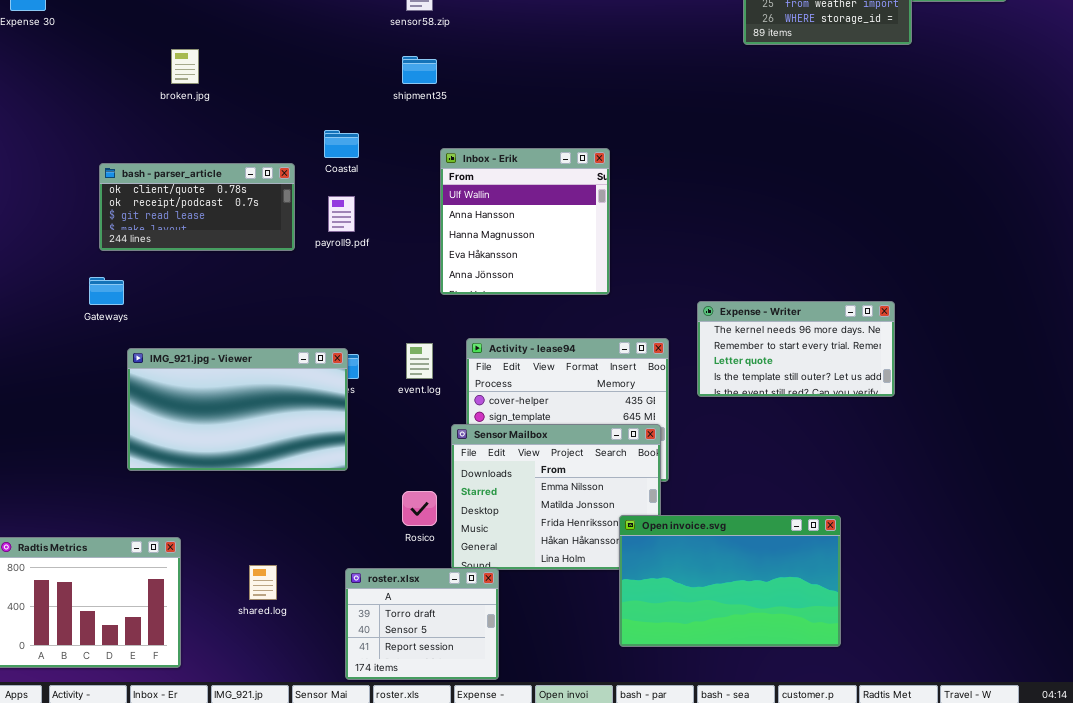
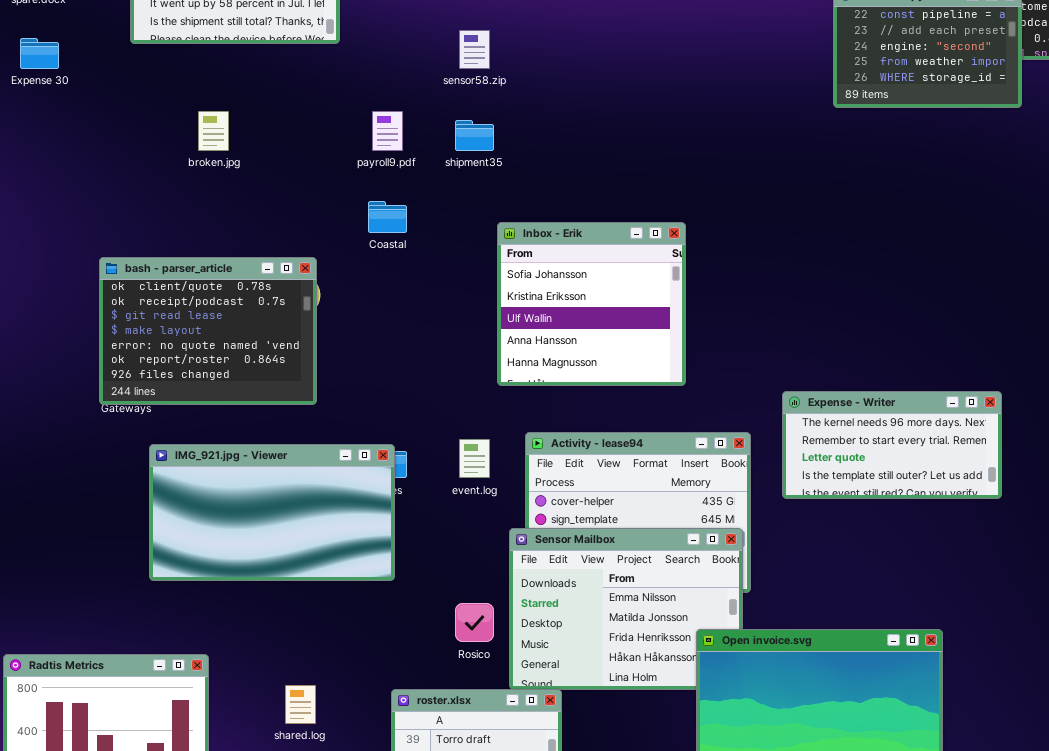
Inbox - Erik: [440,148,610,295] -> [497,222,686,386], scrolled up 2 rows
bash - parser_article: [99,163,295,251] -> [99,257,317,405], moved, resized
payroll9.pdf: [328,196,355,232] -> [372,111,403,151], moved

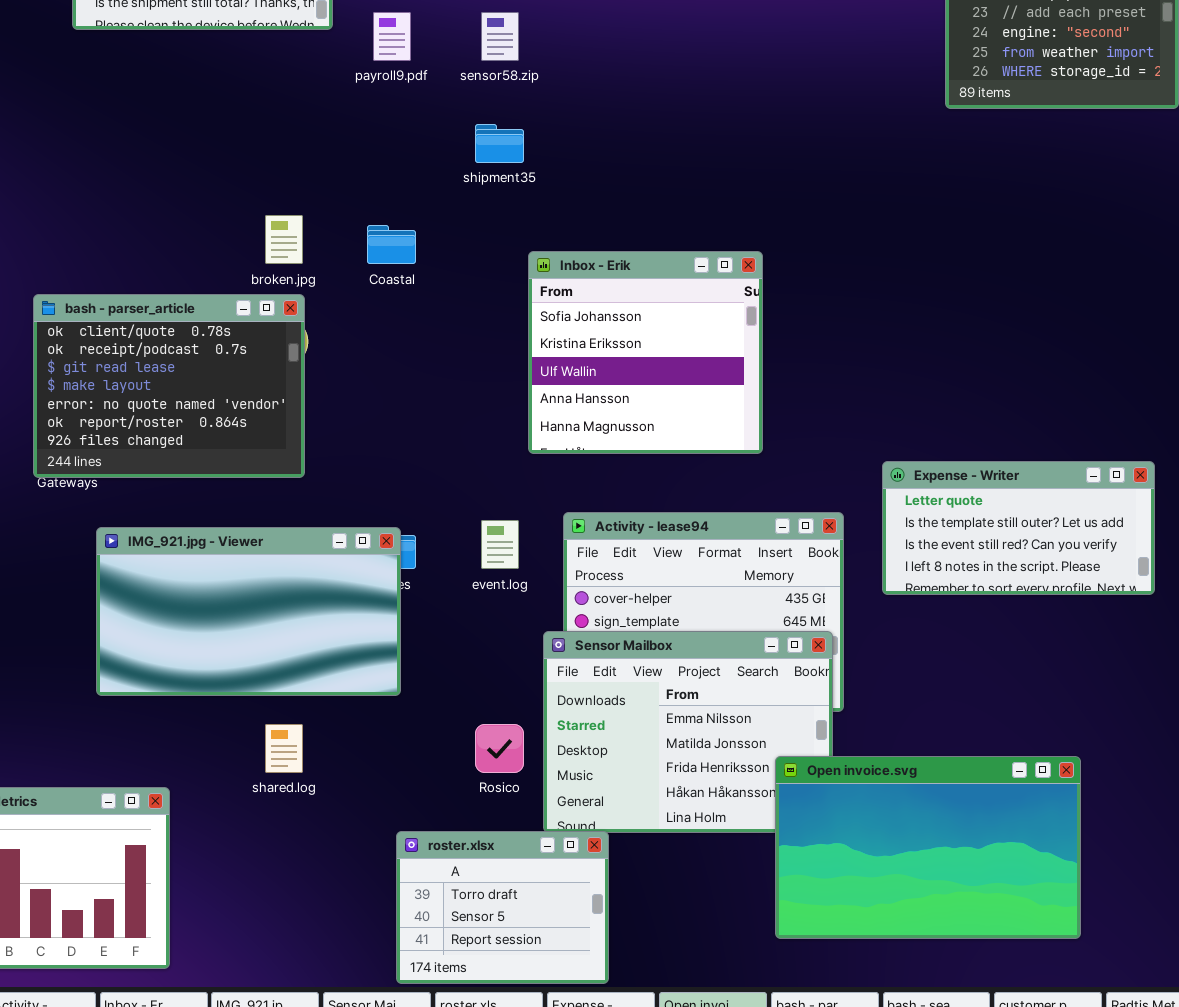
broken.jpg: [198,111,229,151] -> [265,215,303,264], moved
payroll9.pdf: [372,111,403,151] -> [373,12,411,61], moved
Expense - Writer: [782,391,1002,499] -> [882,461,1155,595], scrolled down 2 rows
shared.log: [285,685,316,724] -> [265,724,303,773], moved

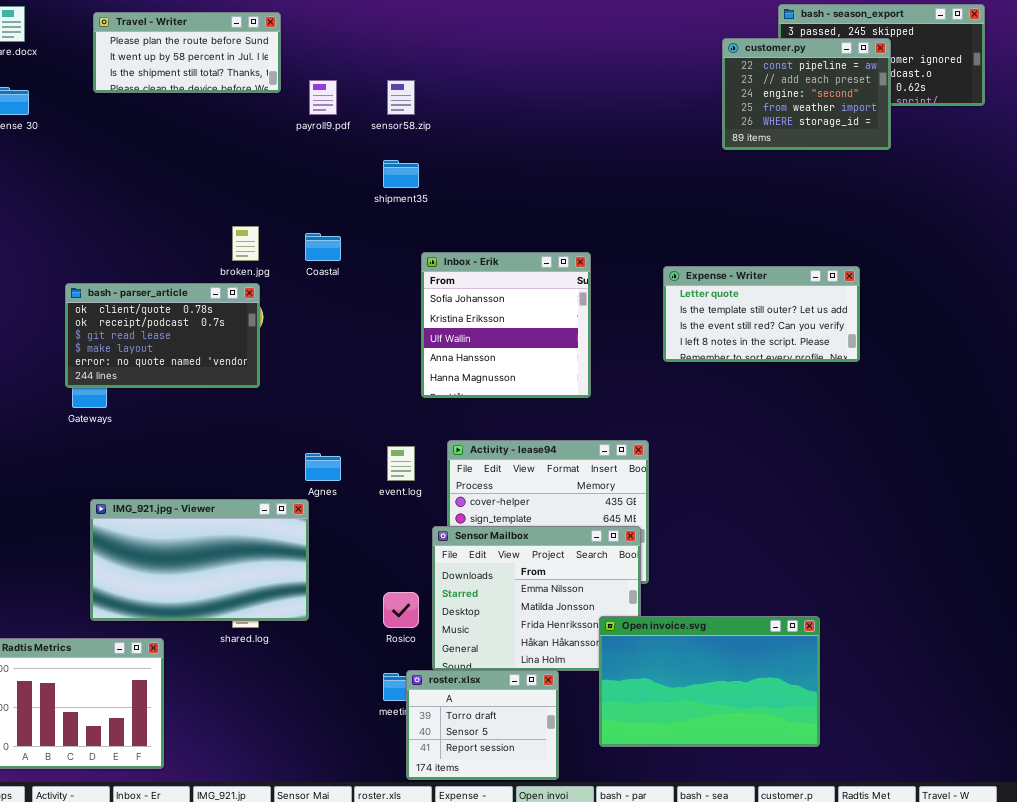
bash - parser_article: [33,294,305,478] -> [65,283,260,388], resized
Expense - Writer: [882,461,1155,595] -> [663,266,860,362], moved
IMG_921.jpg - Viewer: [96,527,401,696] -> [90,499,309,621], moved
roster.xlsx: [396,831,609,984] -> [406,670,559,780], moved

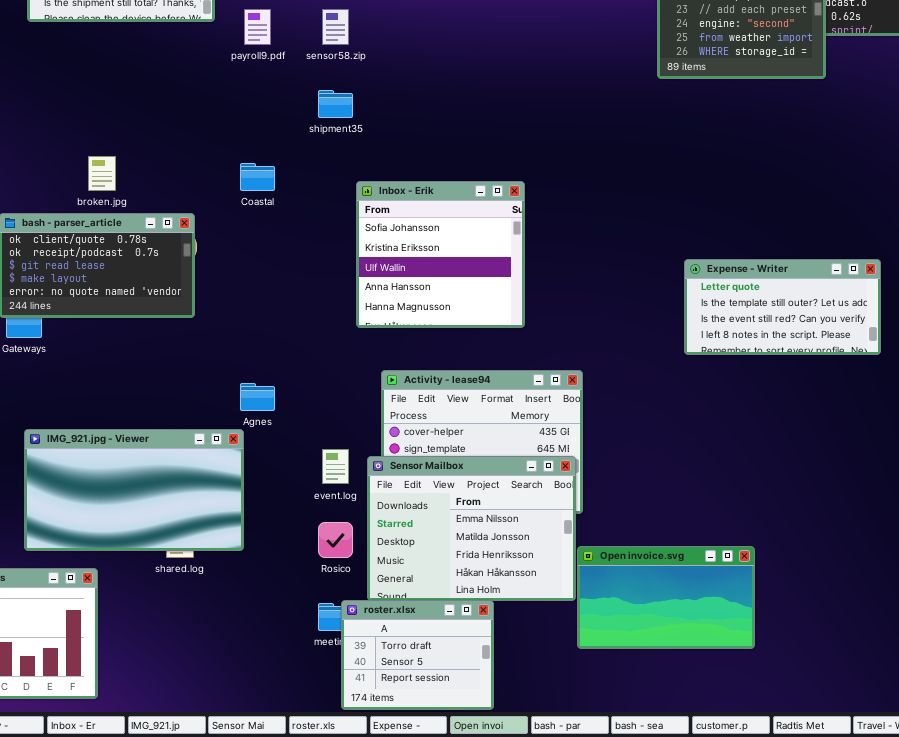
broken.jpg: [232,226,259,261] -> [88,156,116,191], moved
Expense - Writer: [663,266,860,362] -> [684,259,881,355], moved
event.log: [387,446,415,481] -> [322,449,349,484], moved
Open invoice.svg: [599,616,820,747] -> [577,546,755,649], resized

